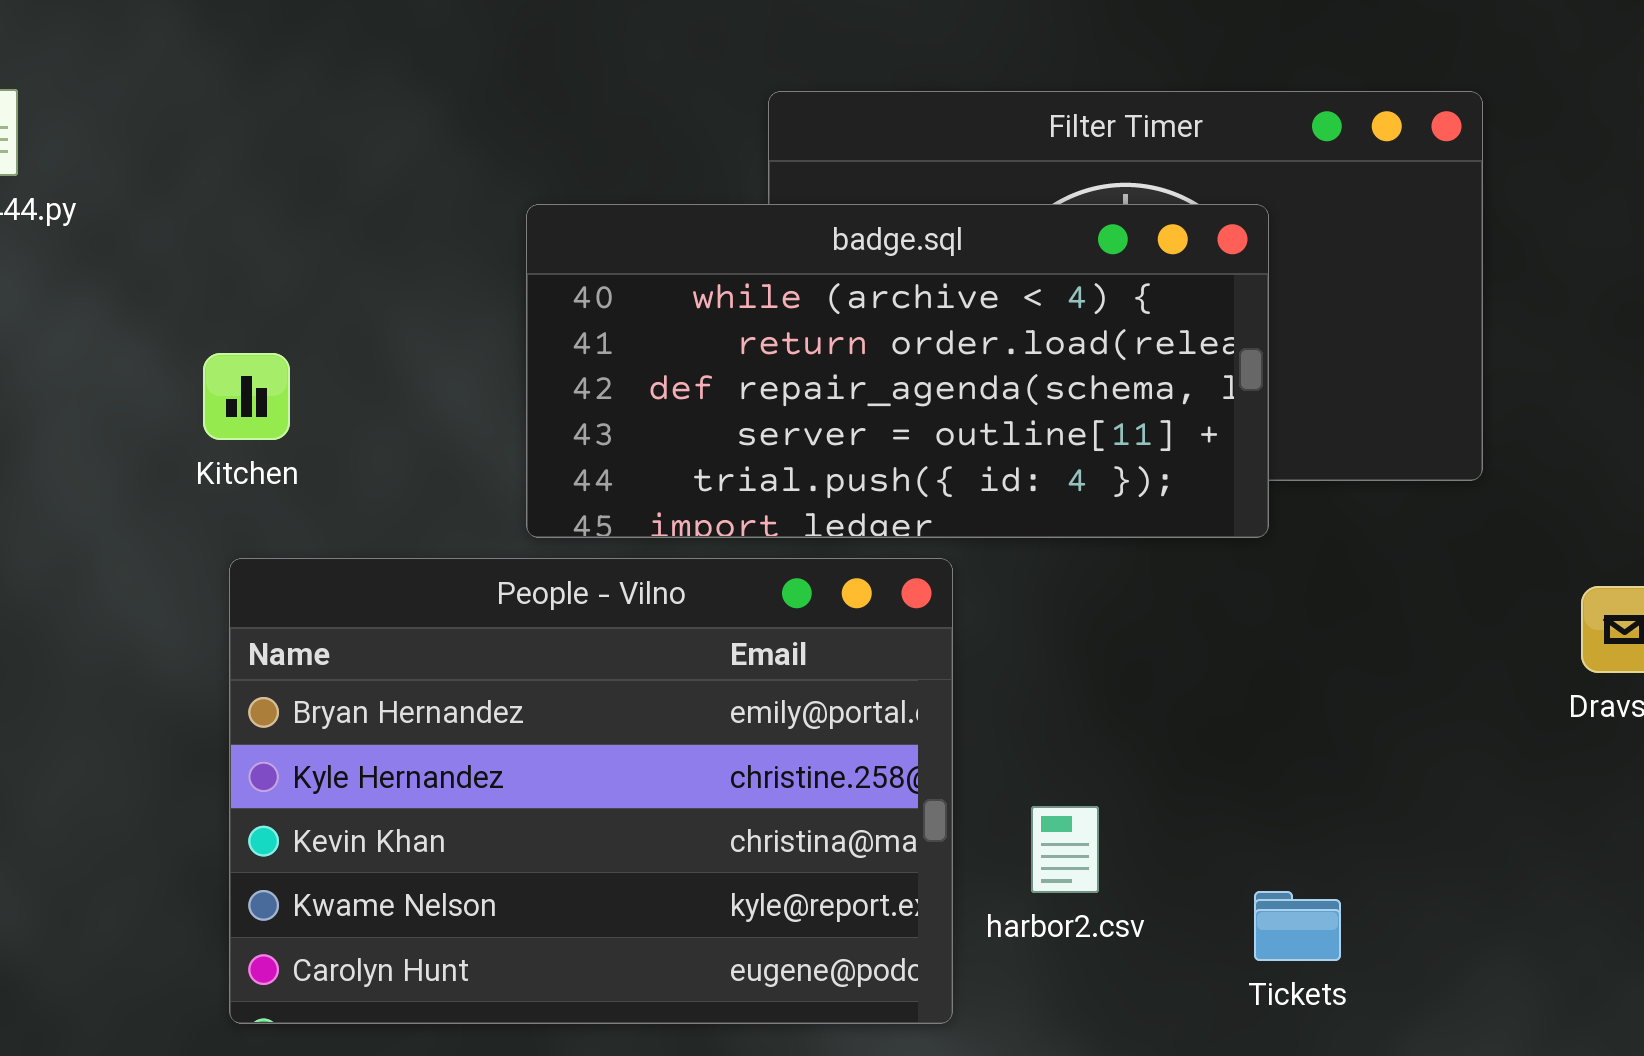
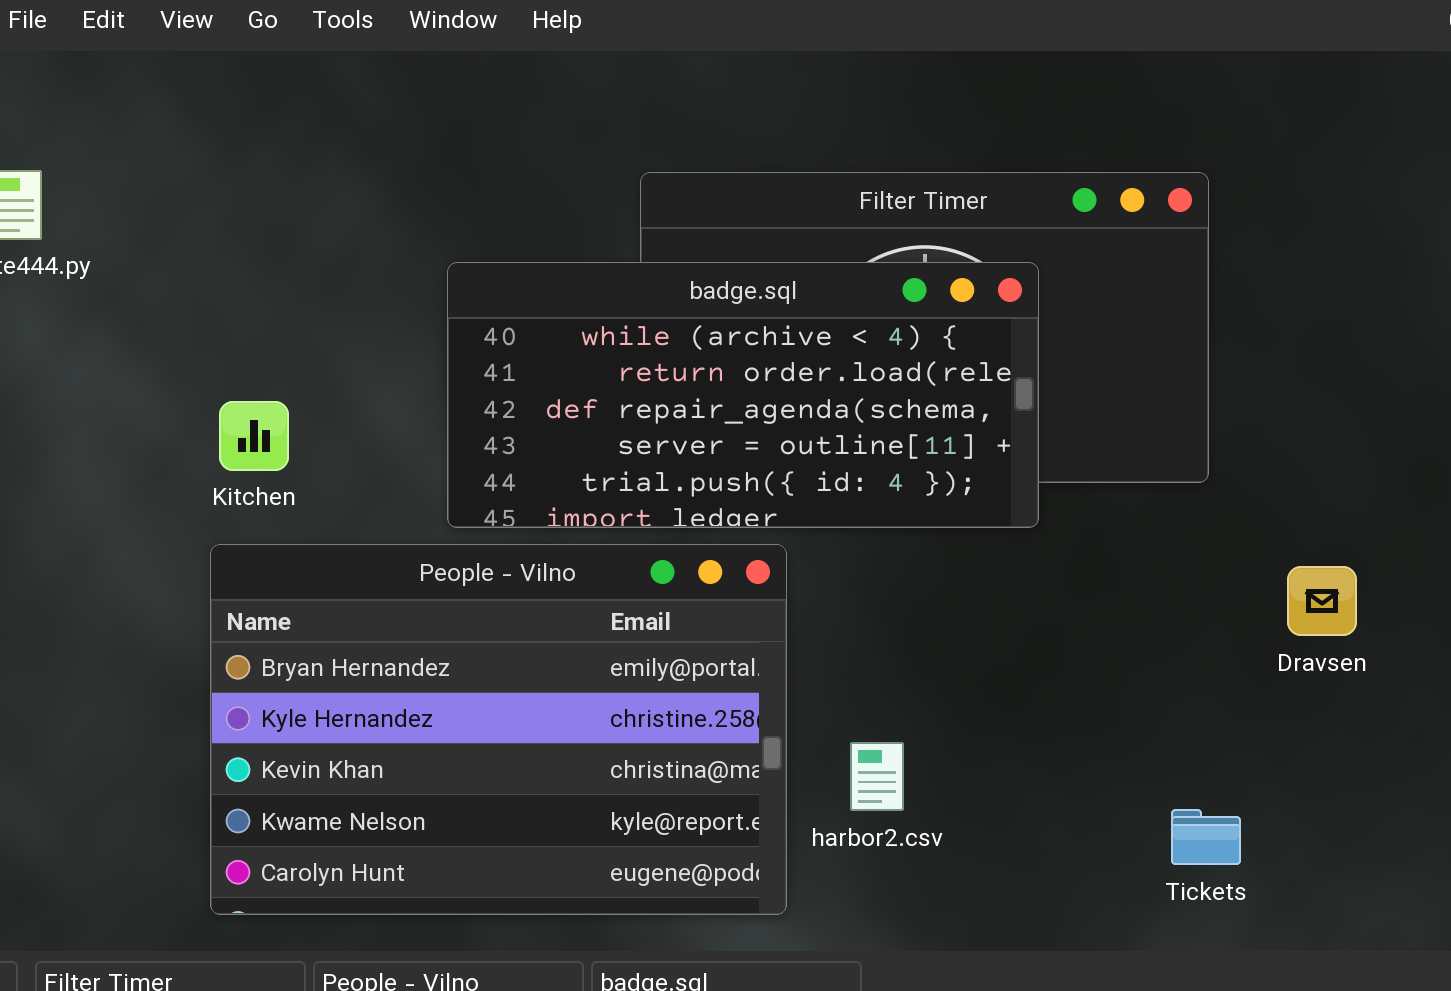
Kitchen: [203,353,290,440] -> [219,401,289,471], moved
Tickets: [1254,891,1341,961] -> [1171,809,1241,865], moved

